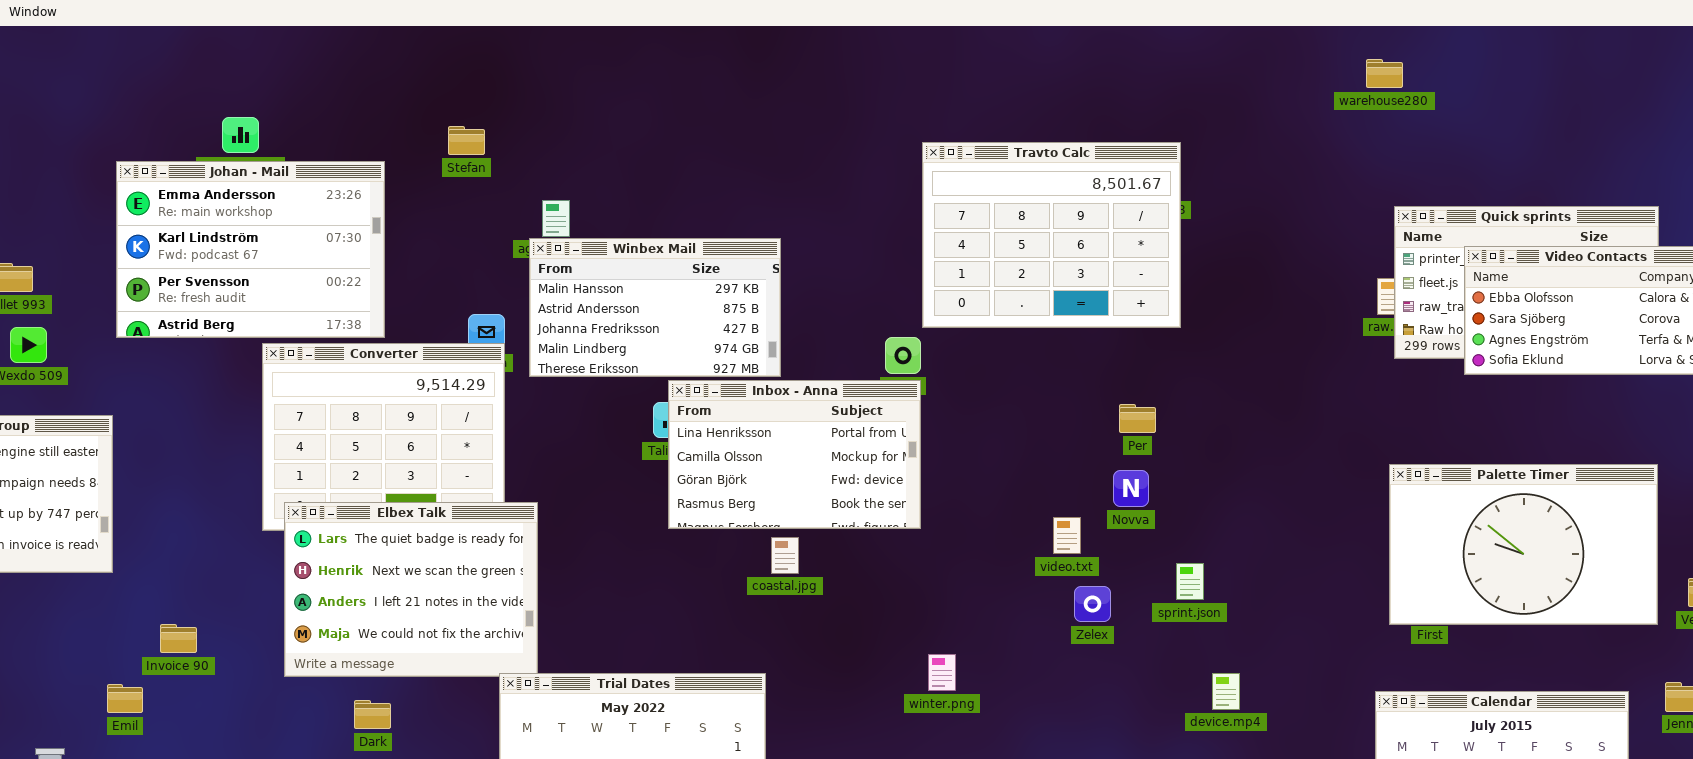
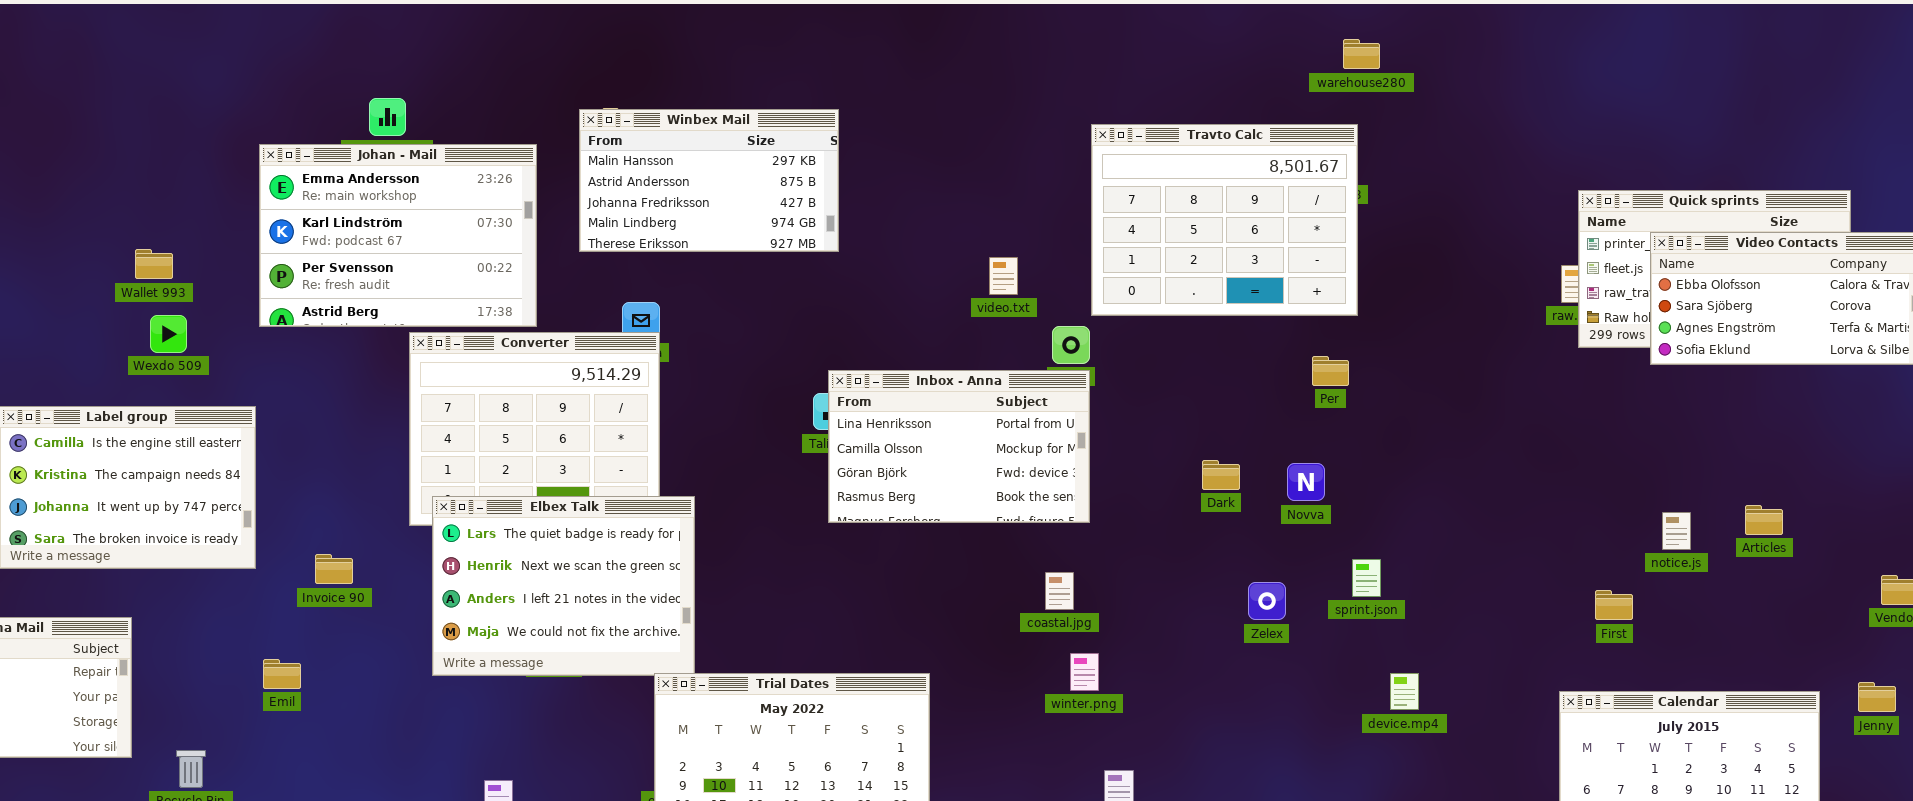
warehouse280: [1366,59,1403,88] -> [1343,39,1380,69], moved
Winbex Mail: [529,238,781,377] -> [579,109,839,252], moved
Per: [1119,404,1156,433] -> [1312,356,1349,386], moved
Palette Timer: [1389,464,1658,625] -> none, closed
video.txt: [1053,517,1081,554] -> [989,257,1018,295], moved
coastal.jpg: [771,537,799,574] -> [1045,572,1074,610], moved
Invoice 90: [160,624,197,653] -> [315,554,353,584], moved
winter.png: [928,654,956,691] -> [1070,653,1099,691], moved
Emil: [107,684,143,713] -> [263,659,301,689], moved
Dark: [354,700,391,729] -> [1202,460,1240,490], moved

